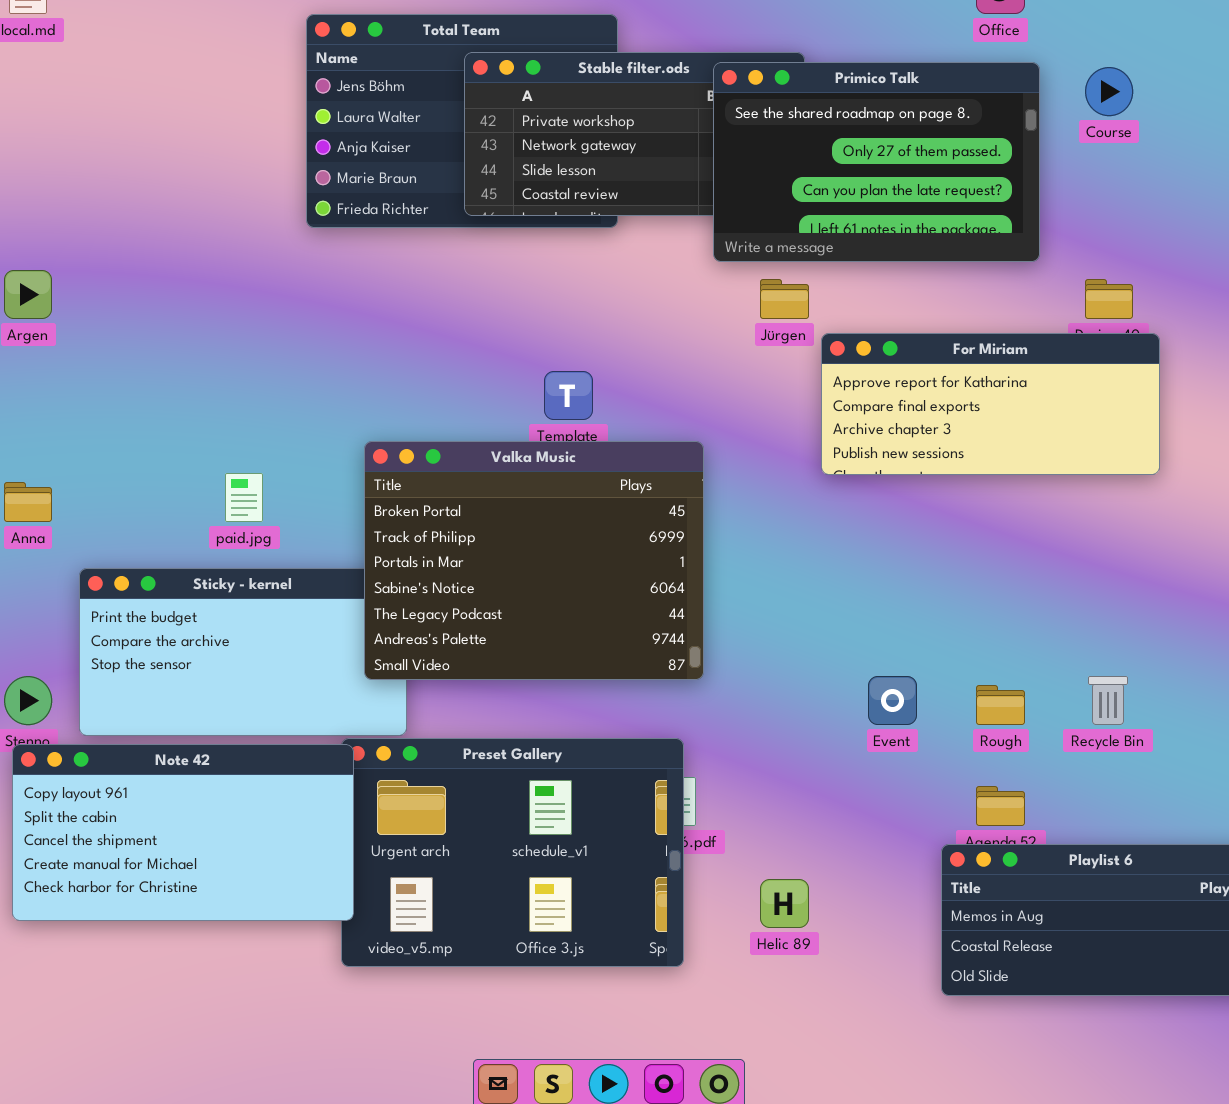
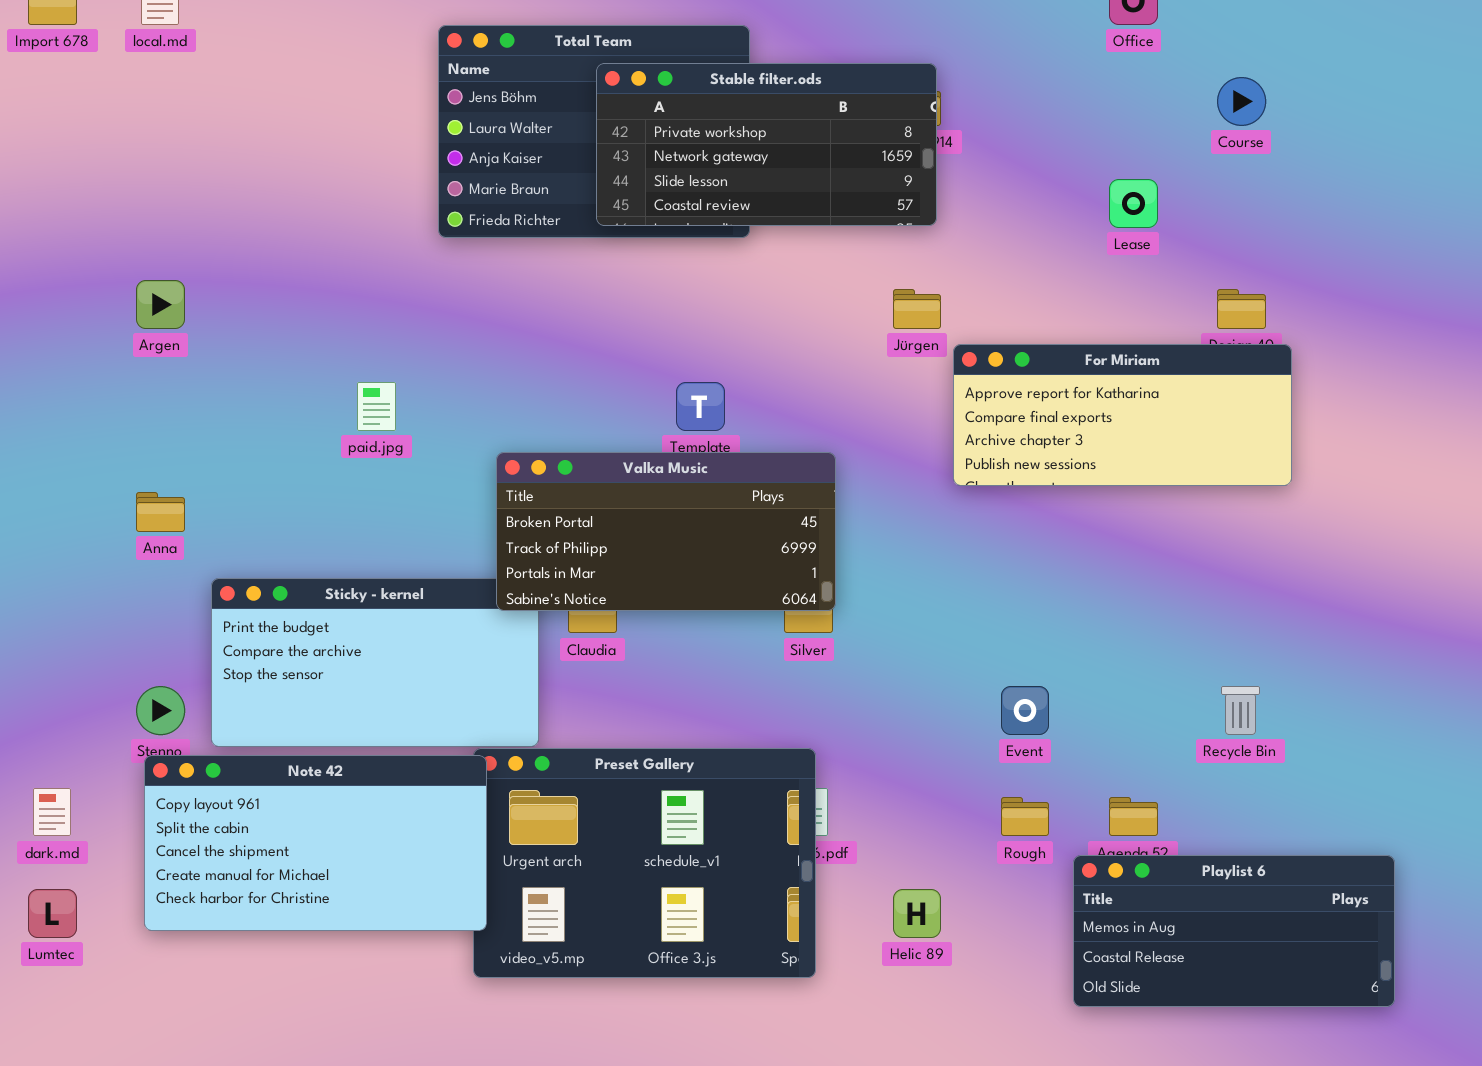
Primico Talk: [713,62,1040,262] -> none, closed
Valka Music: [364,441,704,680] -> [496,452,836,611], resized
paid.jpg: [225,473,263,522] -> [357,382,396,431], moved
Rough: [976,685,1025,725] -> [1001,797,1049,836], moved

